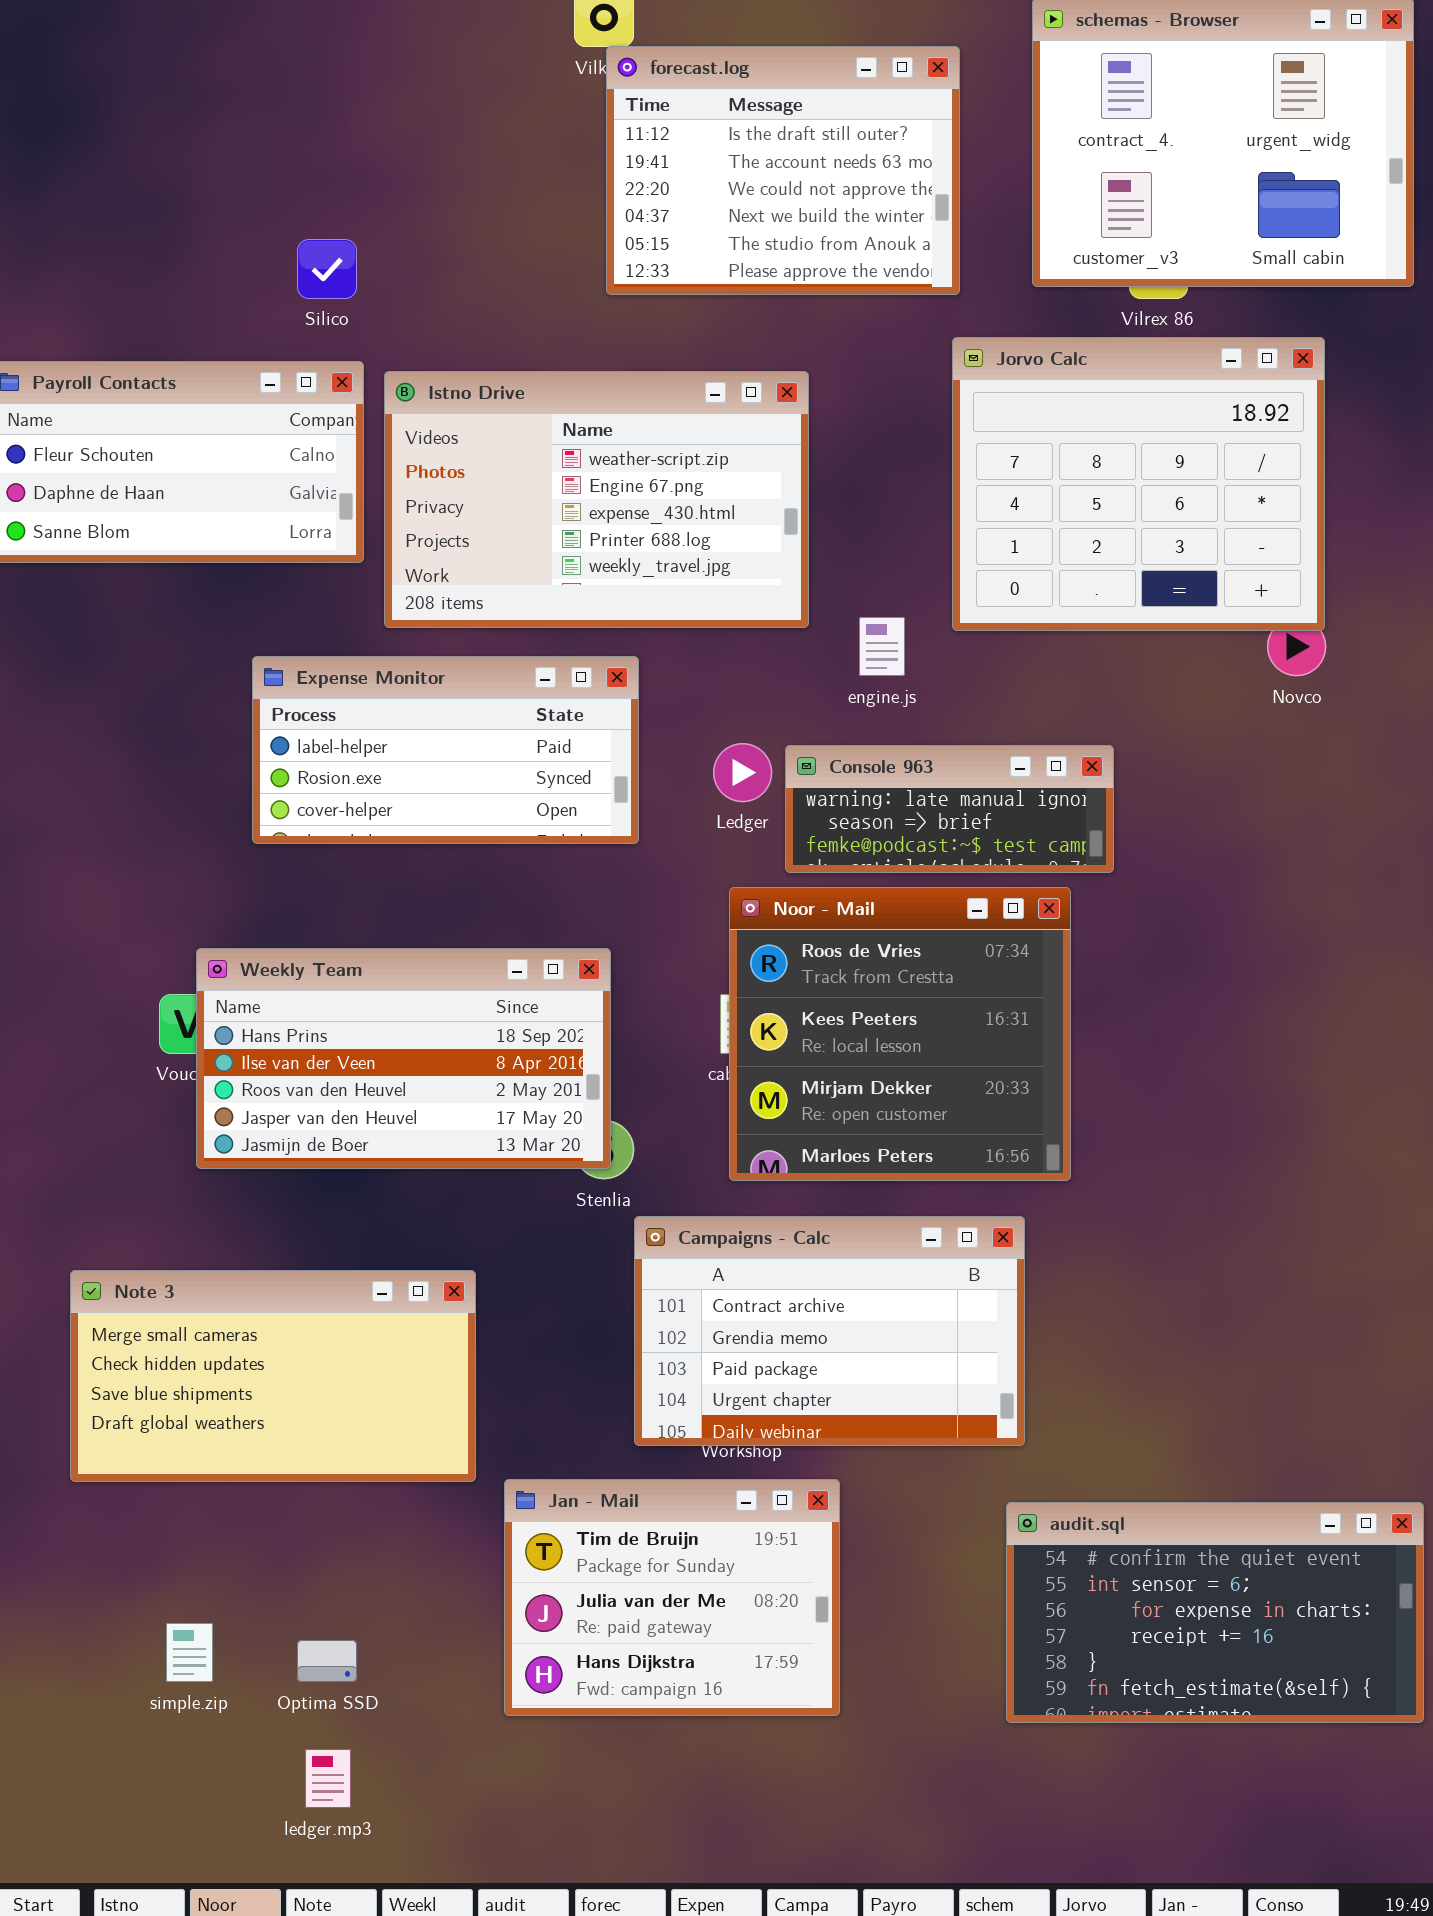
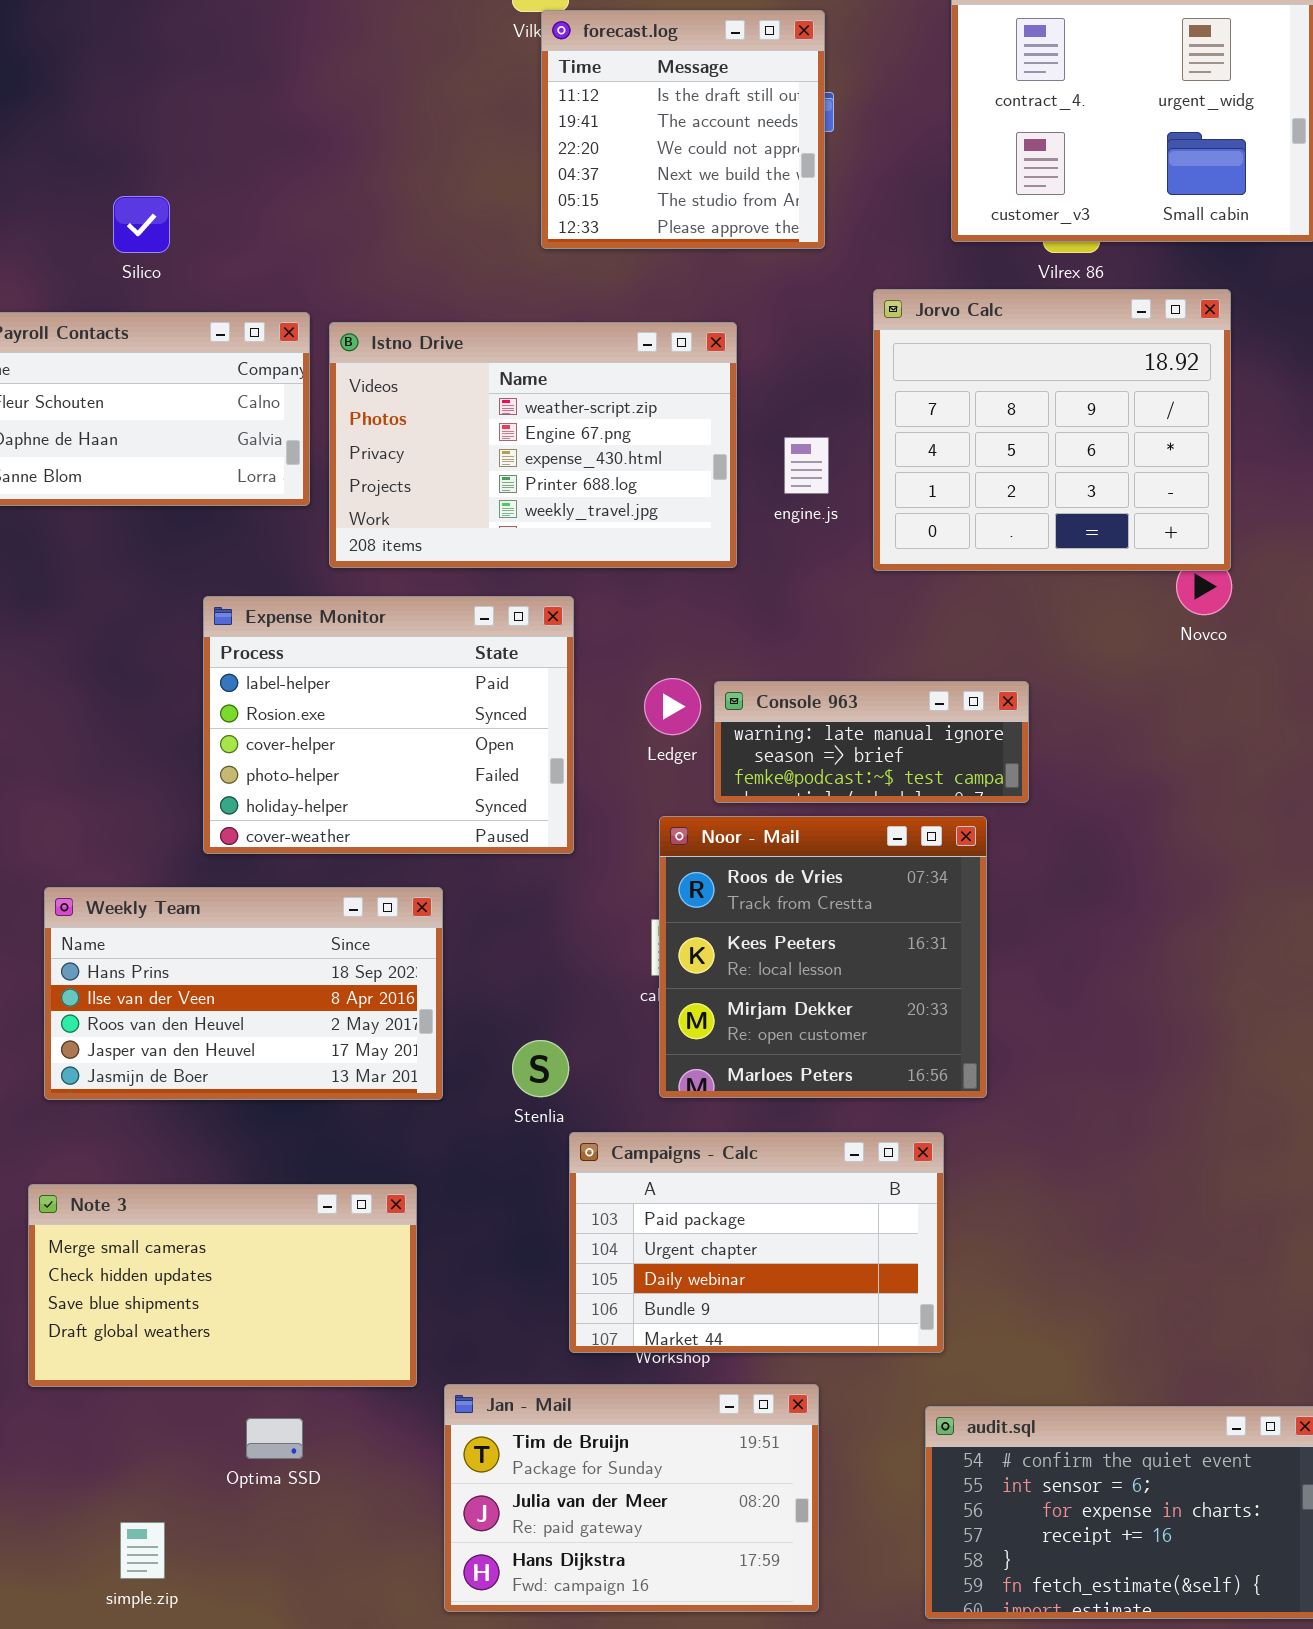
forecast.log: [606,46,960,295] -> [541,10,825,249], resized
Silico: [297,239,357,299] -> [113,196,170,253], moved
engine.js: [859,617,905,676] -> [784,437,829,494], moved
Expense Monitor: [252,656,639,844] -> [203,596,574,854], resized
Weekly Team: [196,948,611,1169] -> [44,887,443,1100], moved
Campaigns - Calc: [634,1216,1025,1446] -> [569,1132,944,1353], scrolled down 2 rows
Jan - Mail: [504,1479,840,1716] -> [444,1384,819,1612], resized
Optima SSD: [297,1640,357,1682] -> [246,1418,303,1459], moved

